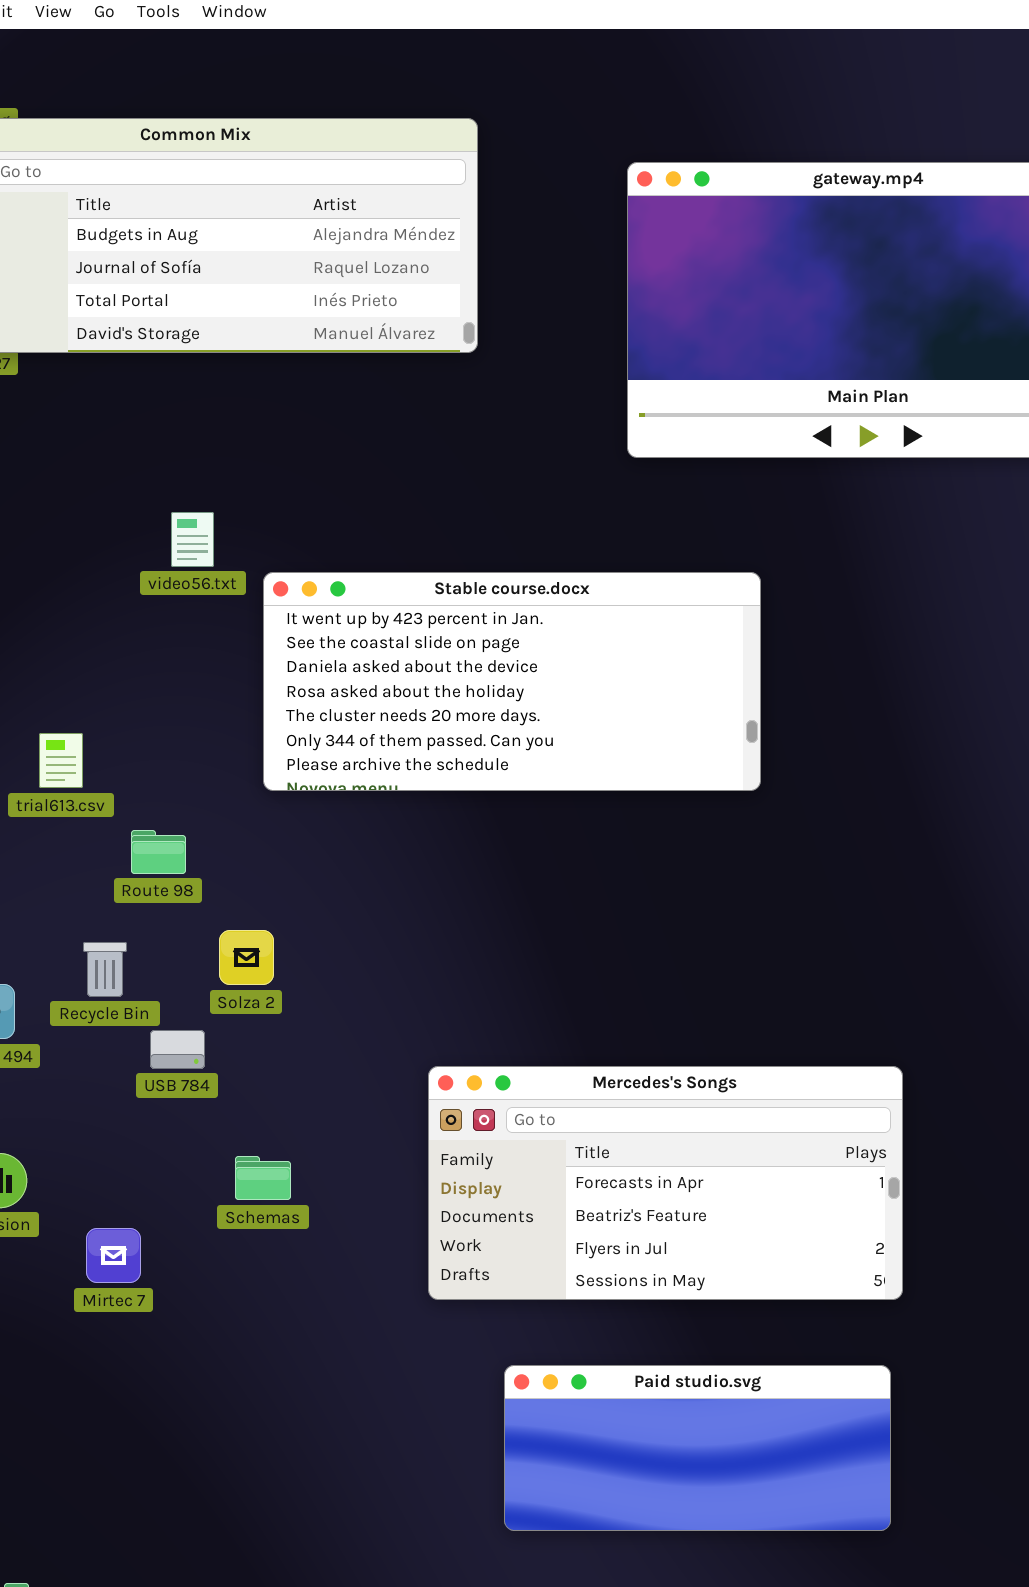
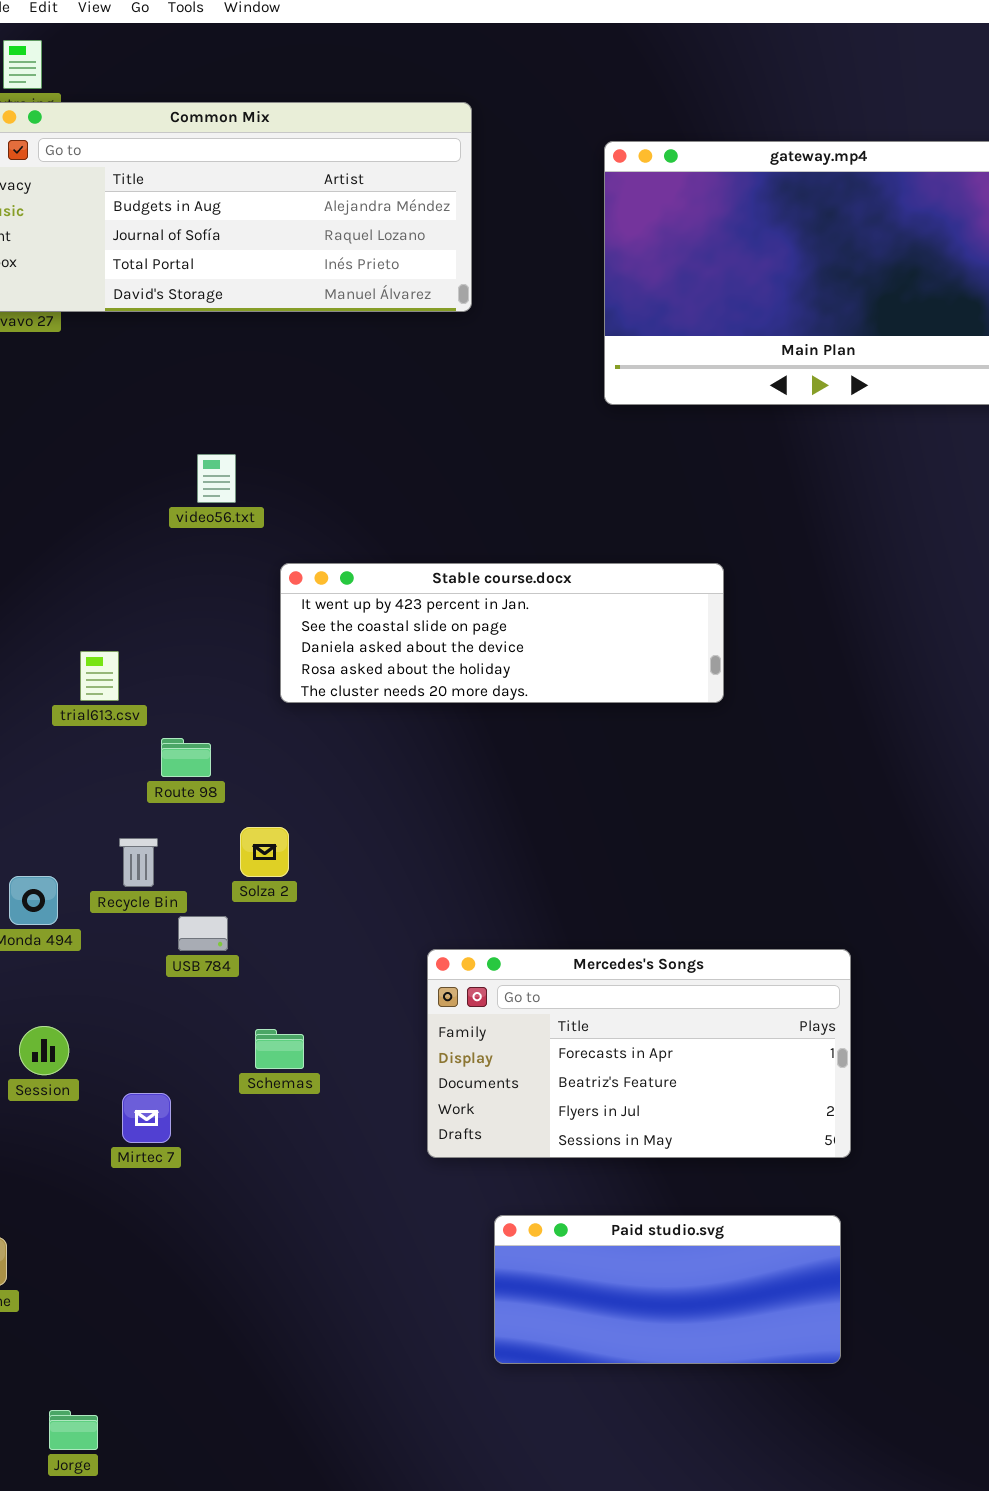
Stable course.docx: [263,572,761,791] -> [280,563,724,703], resized

